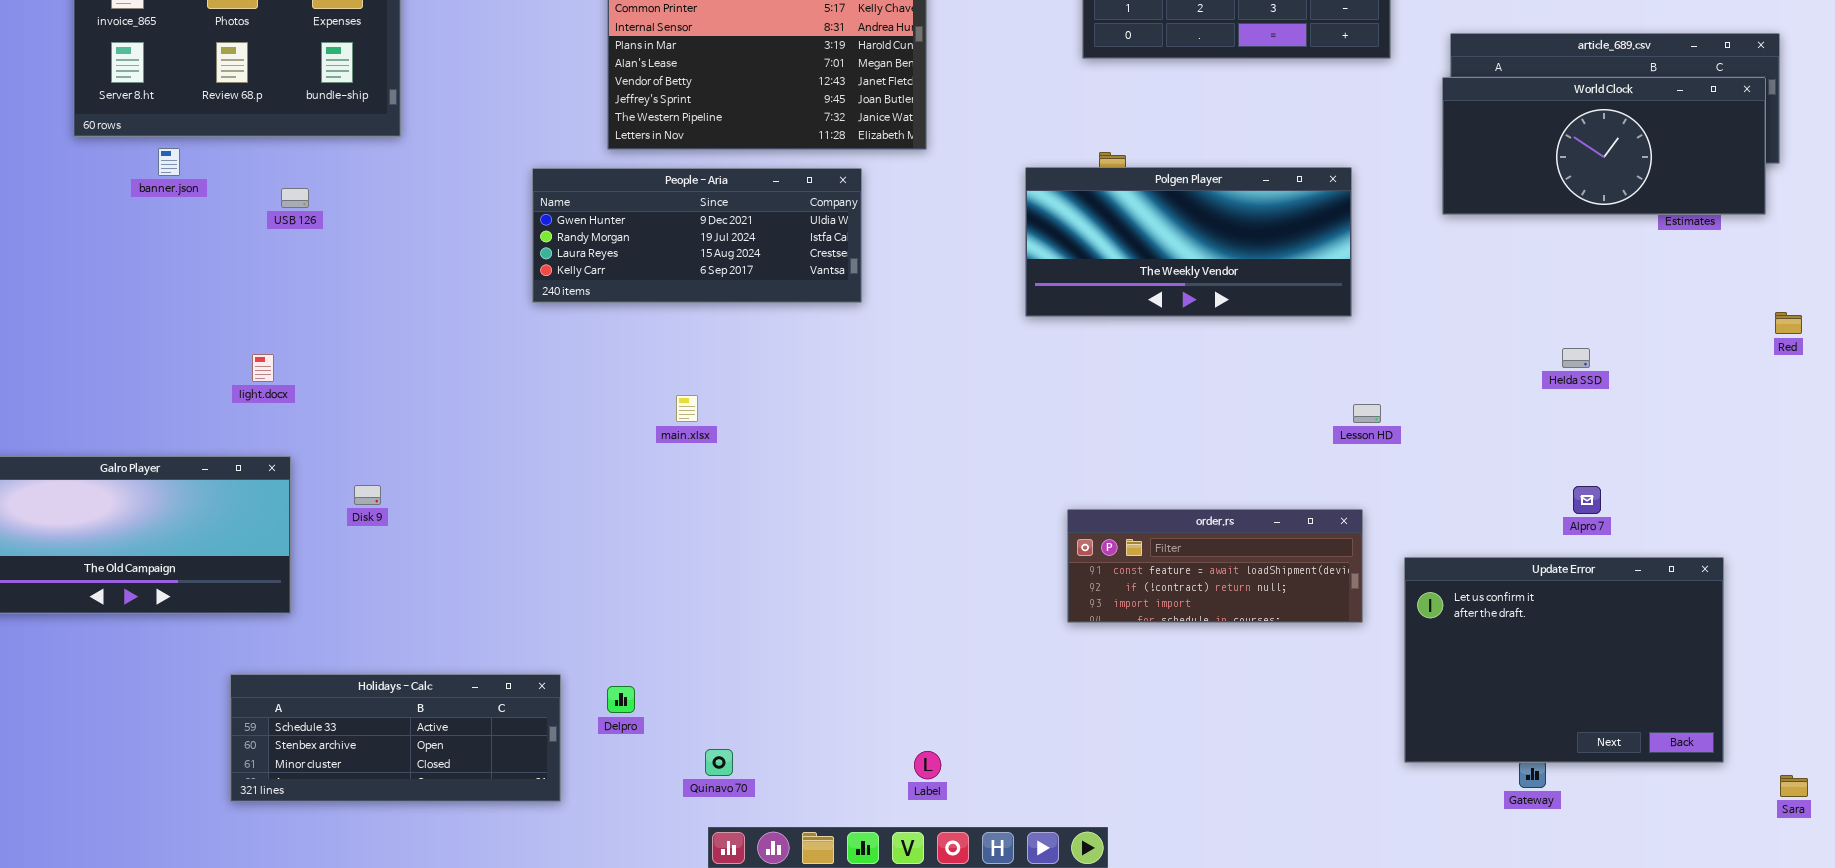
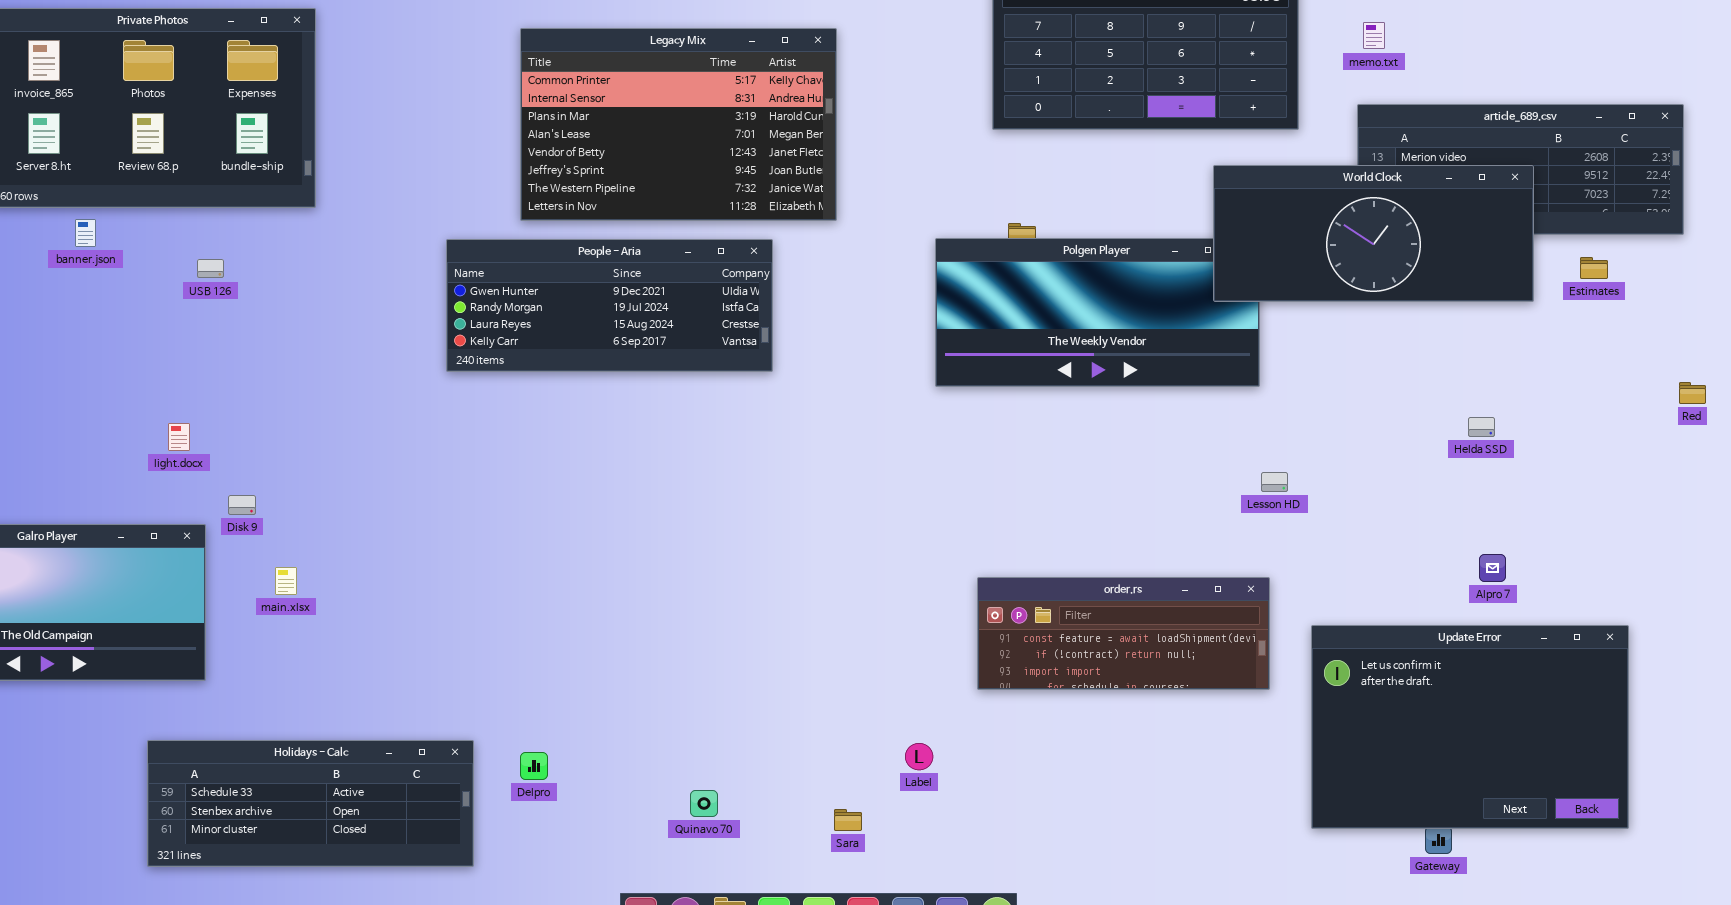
World Clock: [1442,77,1766,215] -> [1213,165,1534,302], moved
main.xlsx: [676,395,698,422] -> [275,567,297,595], moved
Disk 9: [354,485,381,505] -> [228,495,256,515], moved
Quinavo 70: [705,749,733,776] -> [690,790,718,817], moved
Label: [914,751,941,779] -> [905,743,933,770], moved
Sara: [1780,775,1808,797] -> [834,809,862,831], moved

